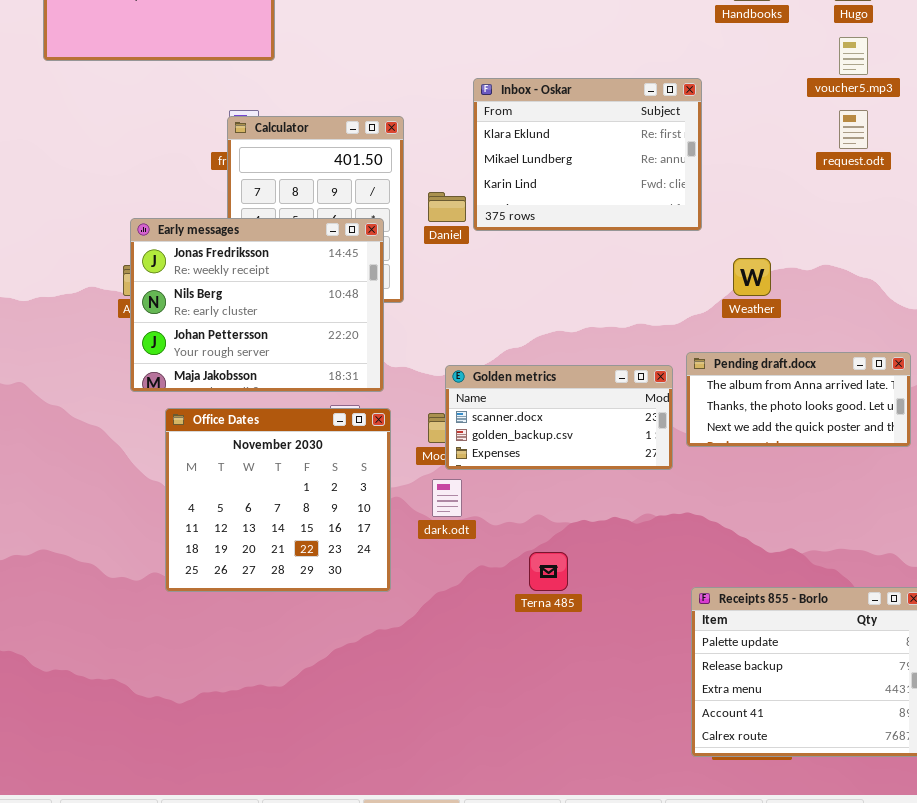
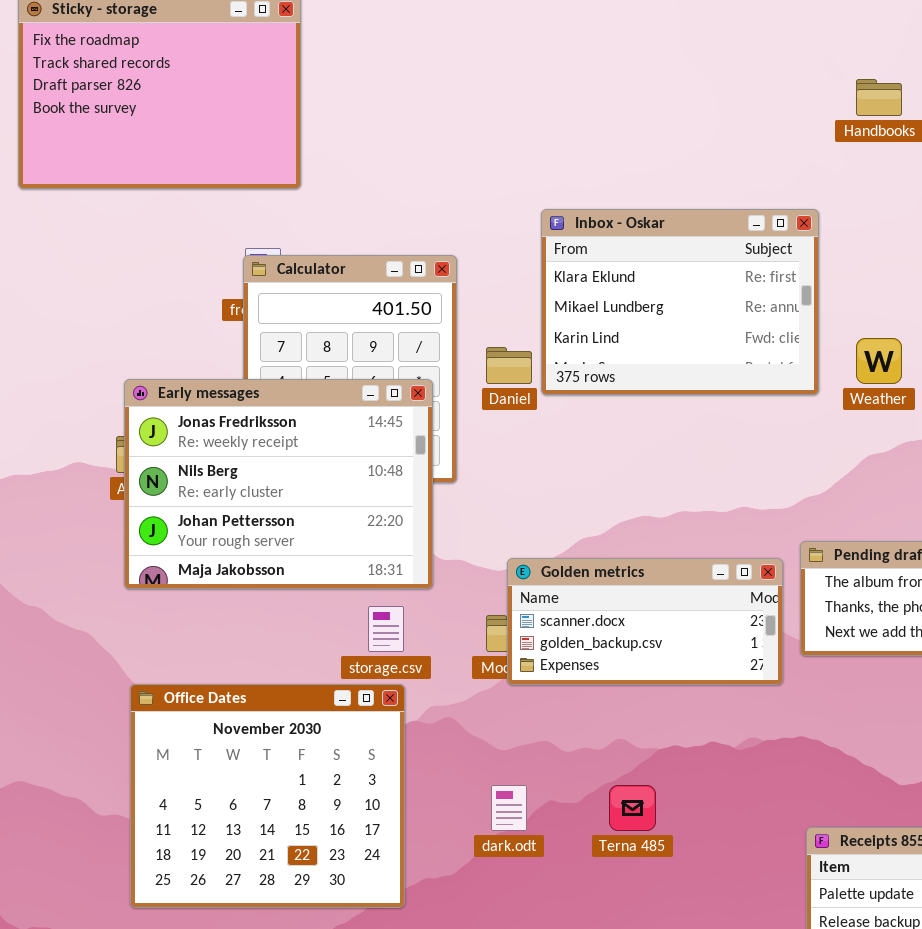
Weather: [733,258,771,296] -> [856,338,902,384], moved
Office Dates: [165,408,391,592] -> [130,684,405,908], moved
dark.odt: [432,479,462,517] -> [491,785,527,831], moved

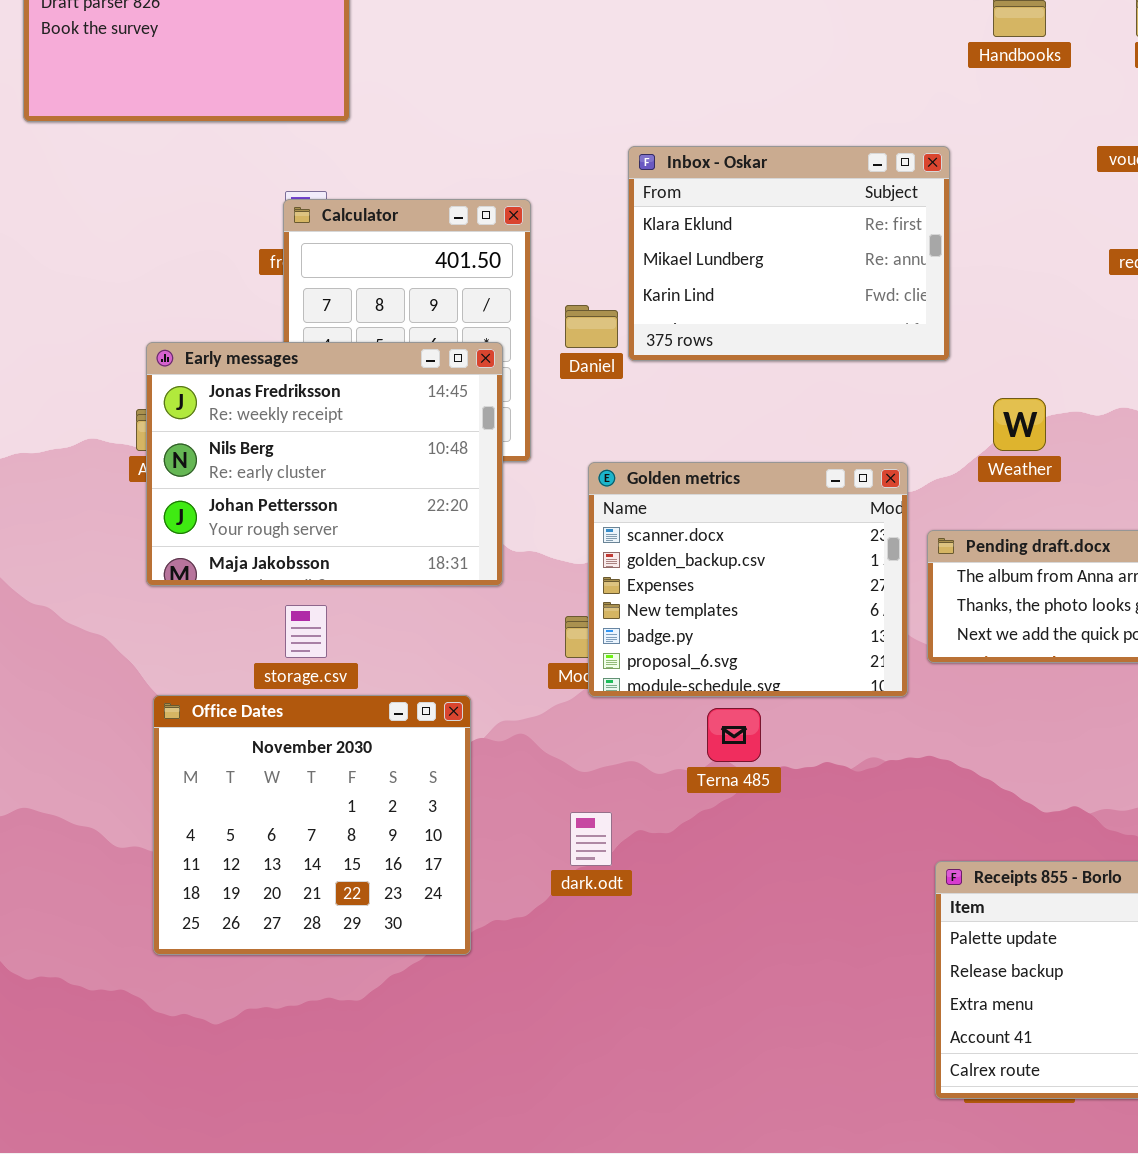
Weather: [856,338,902,384] -> [993,398,1046,451], moved
Golden metrics: [507,558,783,685] -> [588,462,908,697], resized
storage.csv: [368,606,404,652] -> [285,605,327,658], moved
Terna 485: [609,785,656,831] -> [707,708,761,762], moved

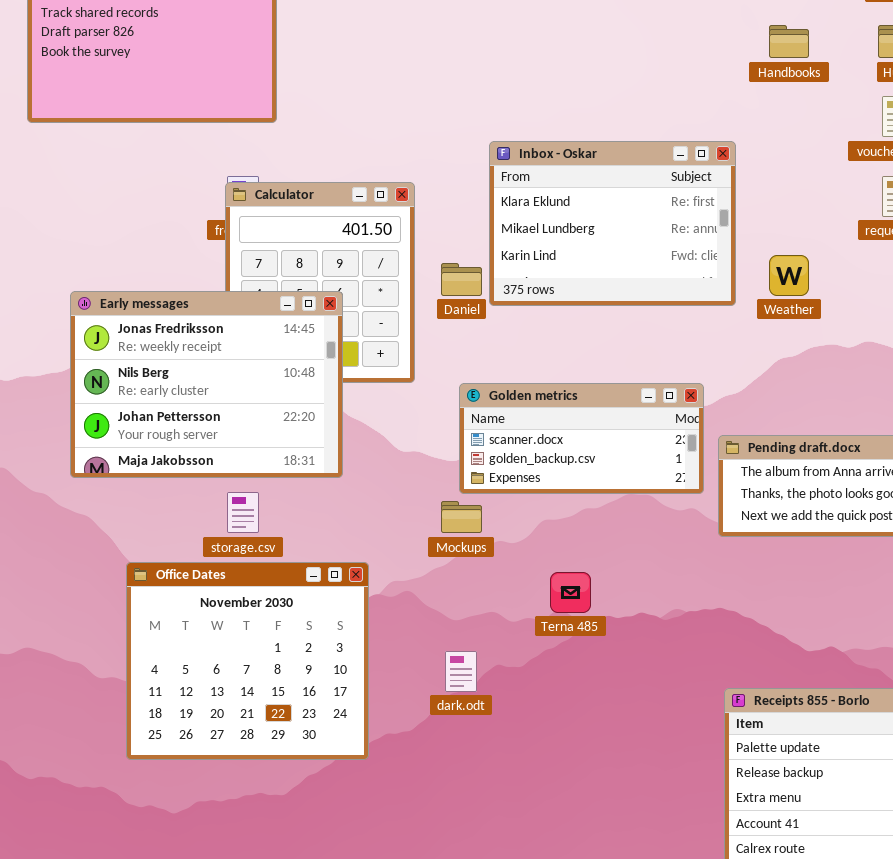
Early messages: [146,342,503,586] -> [70,291,343,478], moved
Weather: [993,398,1046,451] -> [769,255,809,296], moved
Golden metrics: [588,462,908,697] -> [459,383,704,494], resized

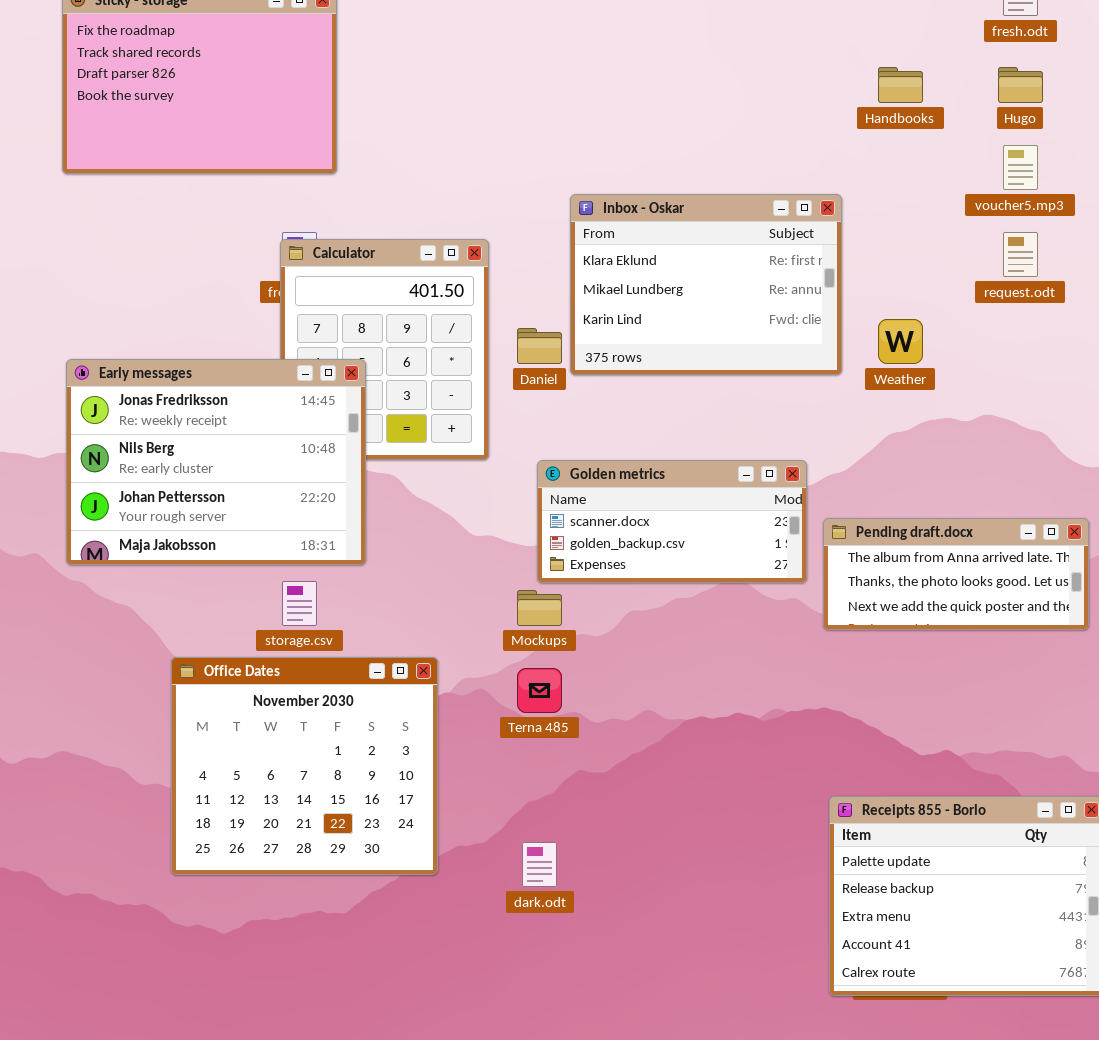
Early messages: [70,291,343,478] -> [66,359,366,565], moved
Terna 485: [550,572,591,613] -> [517,668,562,713], moved
dark.odt: [445,651,477,692] -> [522,842,557,887], moved

